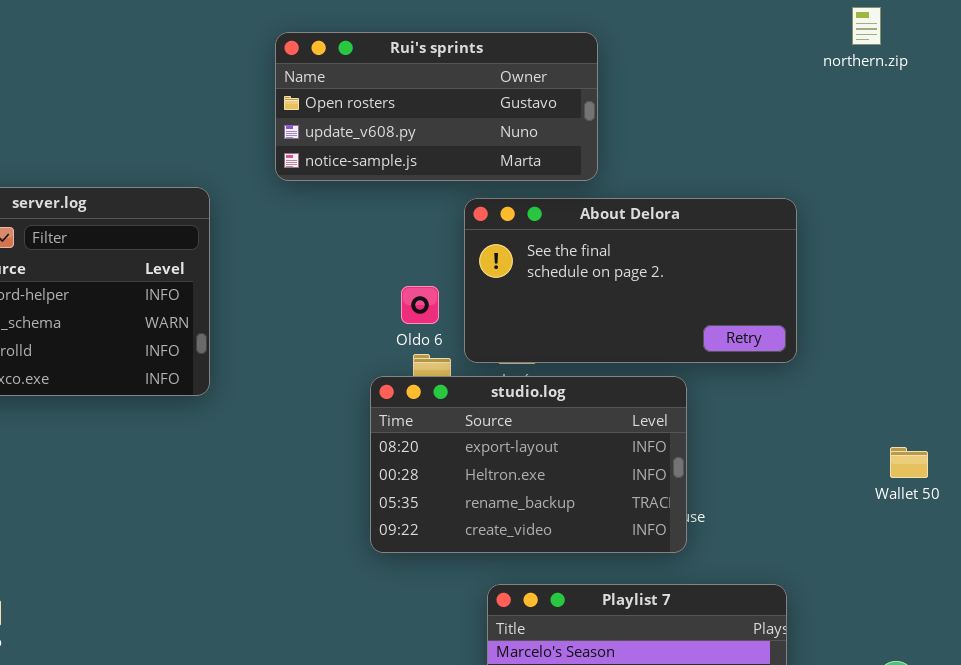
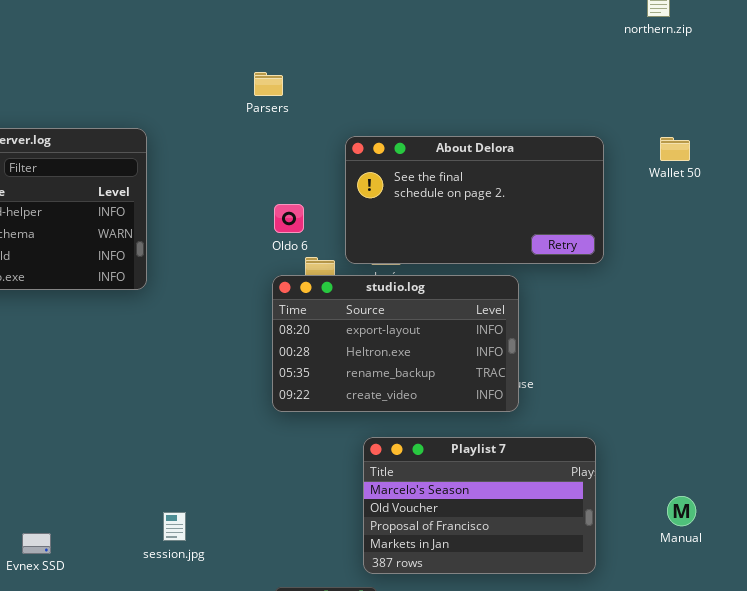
Rui's sprints: [275,32,598,181] -> none, closed
Oldo 6: [401,286,439,324] -> [274,204,304,233], moved
Wallet 50: [890,447,928,478] -> [660,137,690,161], moved

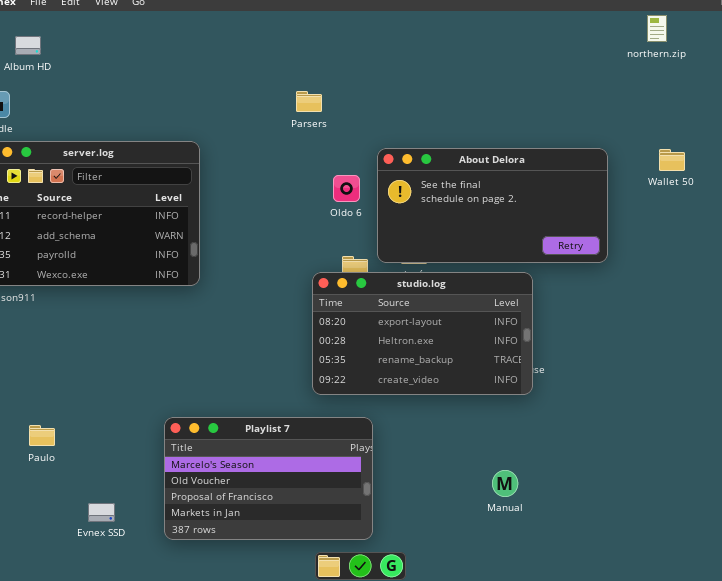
Oldo 6: [274,204,304,233] -> [333,175,360,202], moved
Playlist 7: [363,437,596,574] -> [164,417,373,540], moved
Manual: [667,496,696,526] -> [492,470,518,497], moved

